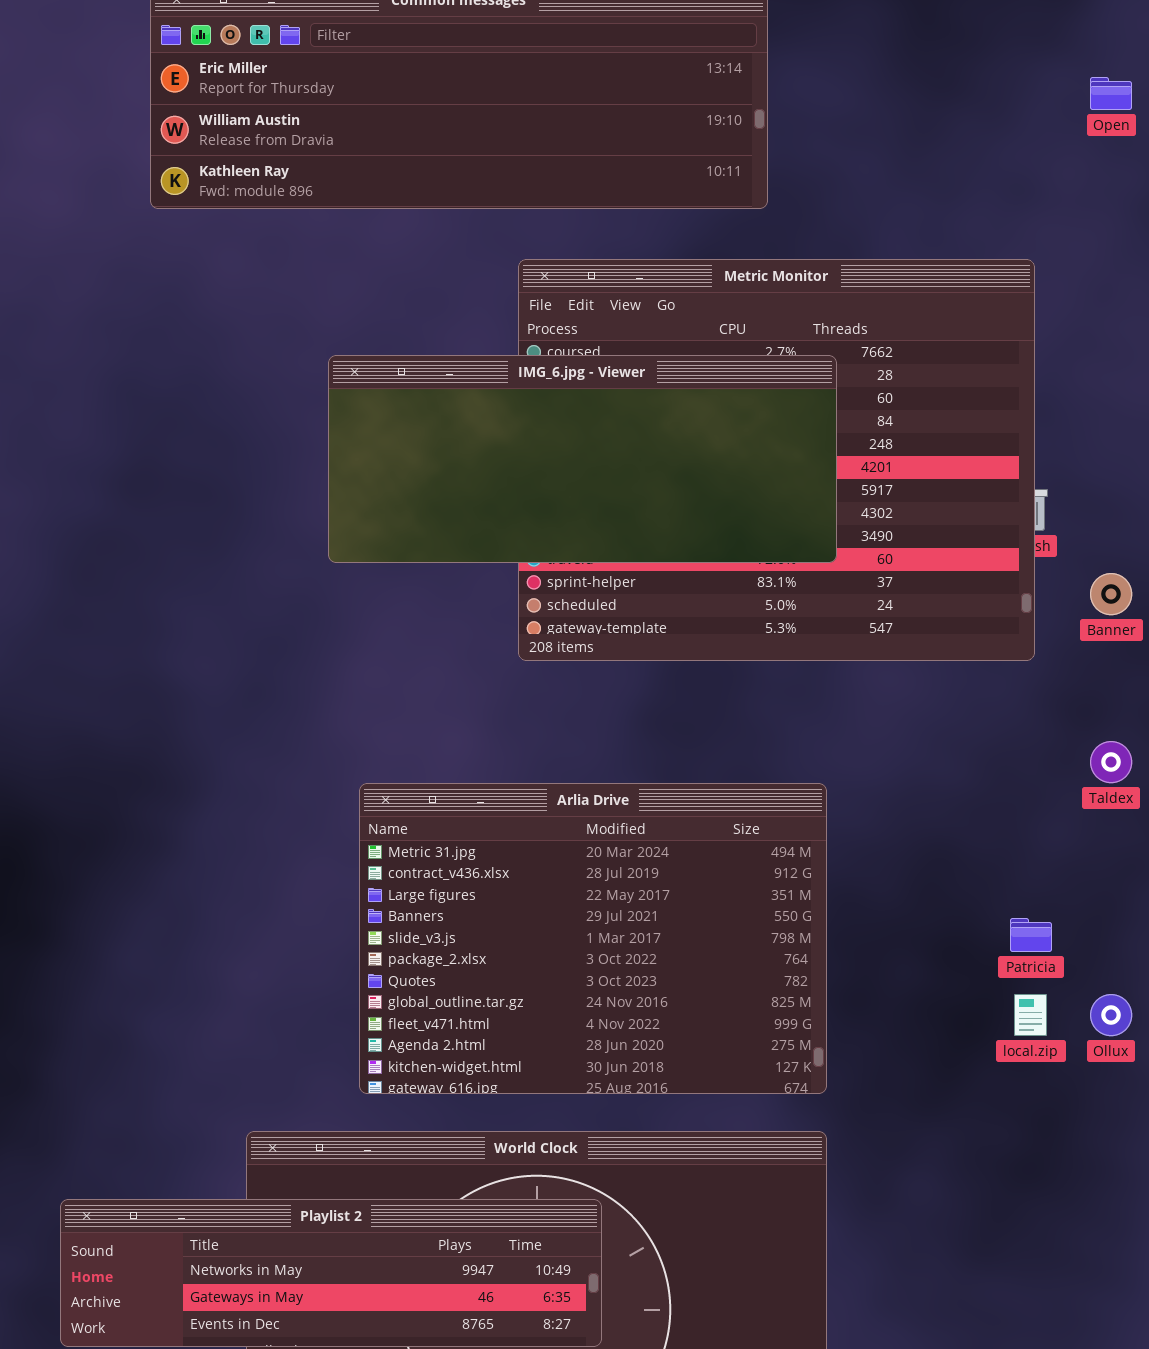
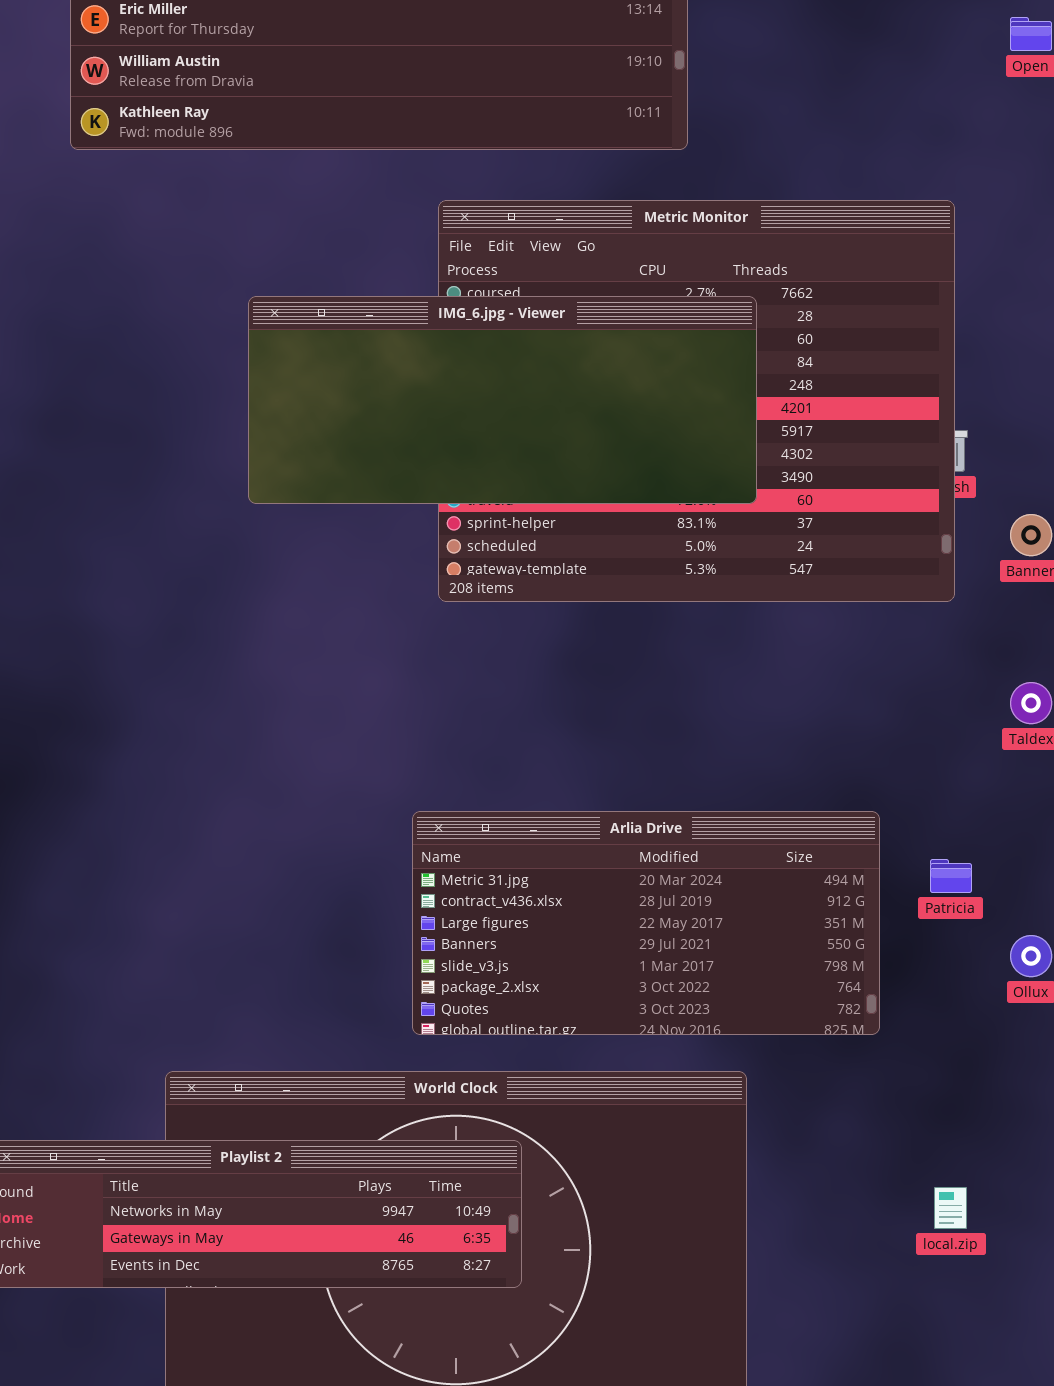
Arlia Drive: [359,783,827,1094] -> [412,811,880,1035], moved, resized
local.zip: [1014,994,1047,1036] -> [934,1187,967,1229], moved

